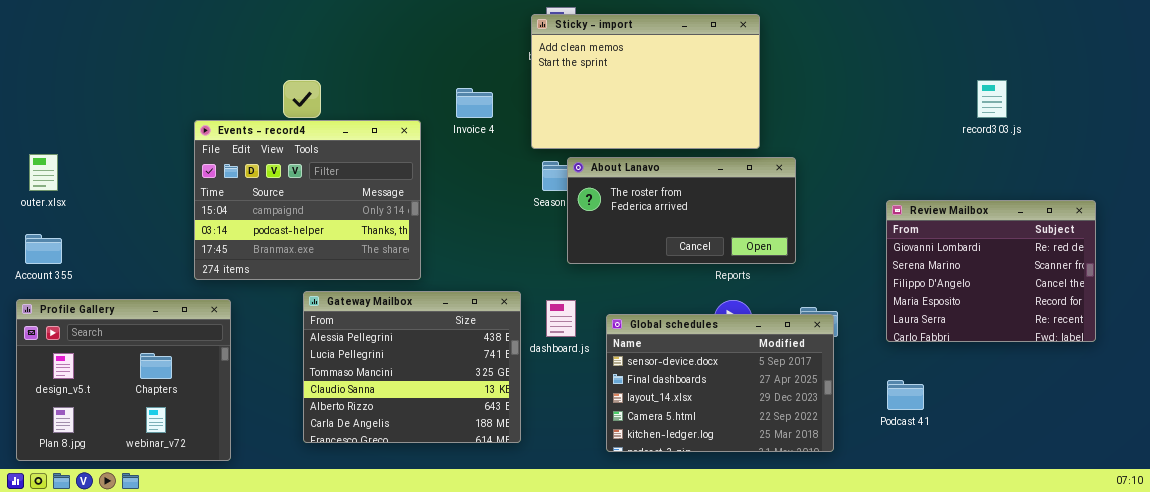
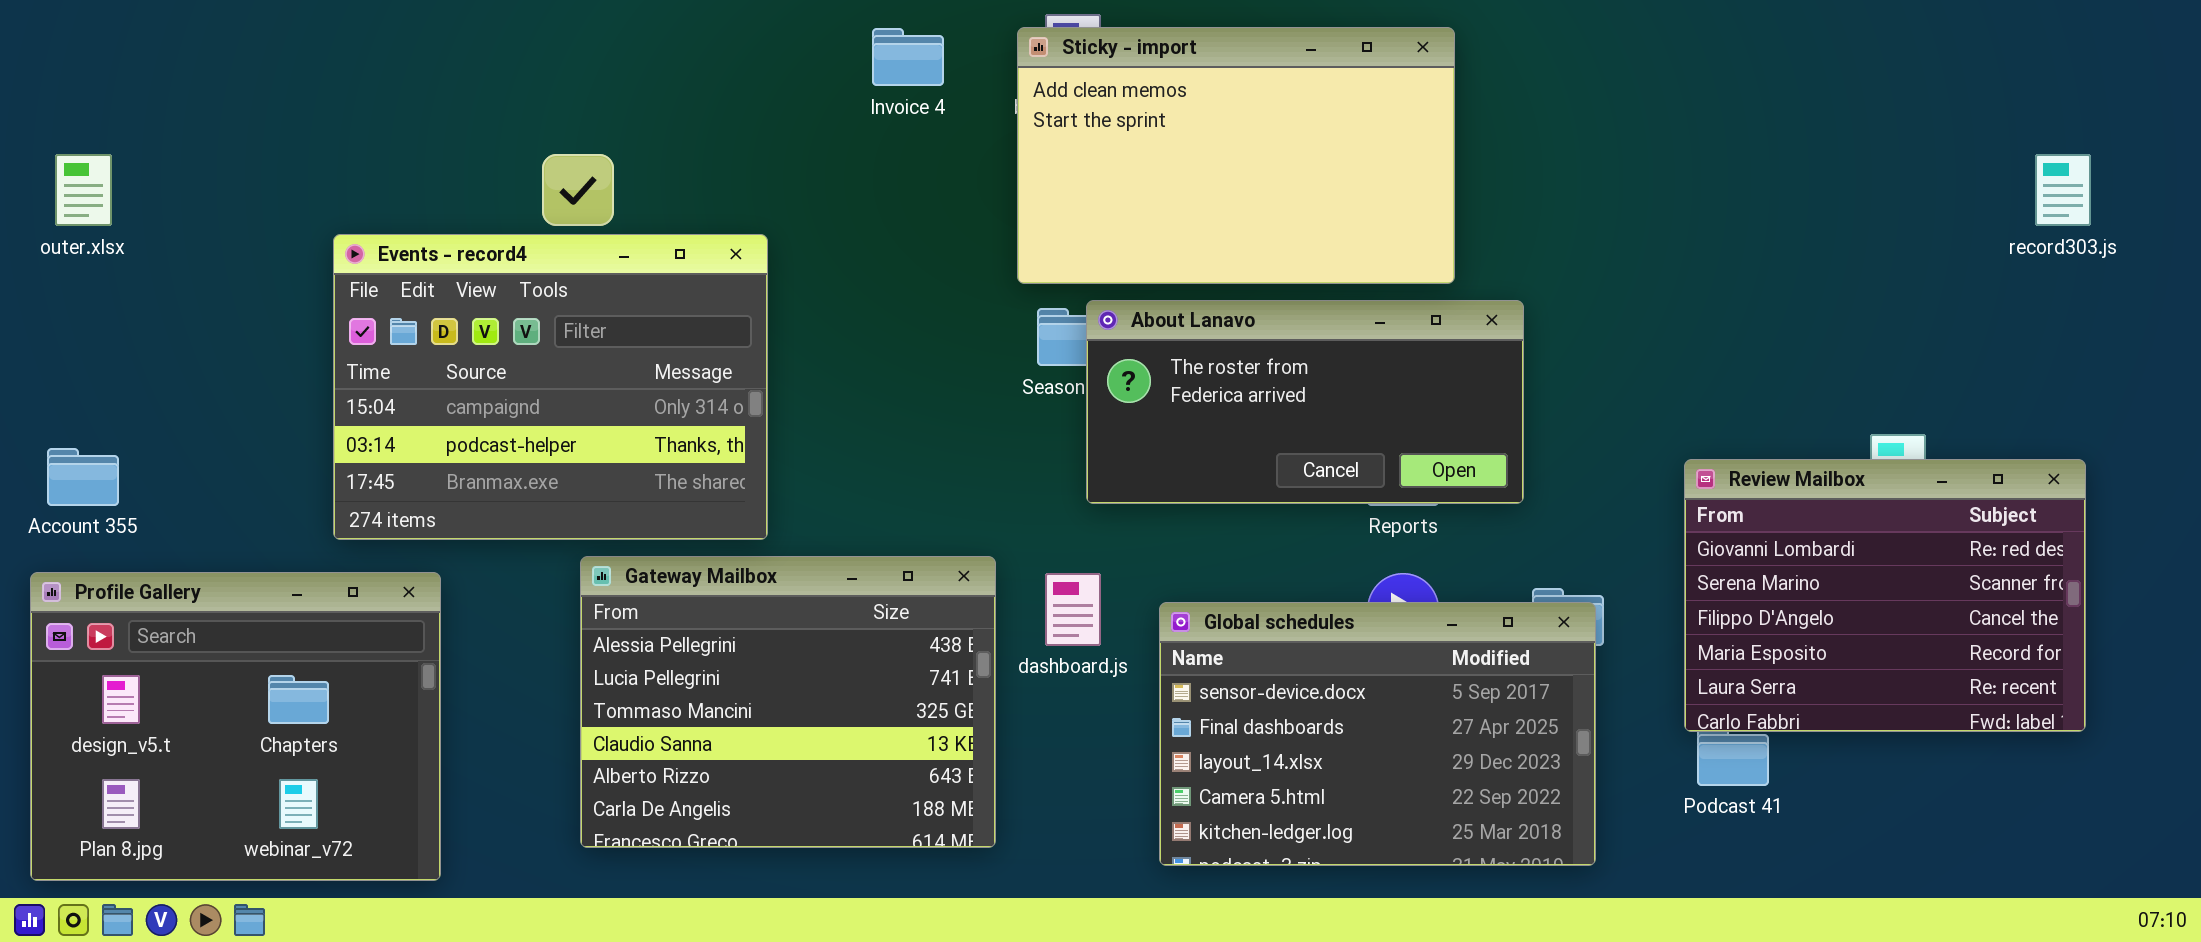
record303.js: [977,80,1007,118] -> [2035,154,2091,226], moved
Invoice 4: [456,88,493,118] -> [872,28,944,86], moved
Events - record4: [194,120,421,280] -> [333,234,768,540], moved
outer.xlsx: [29,154,58,191] -> [55,154,112,226], moved
Review Mailbox: [886,200,1096,342] -> [1684,459,2086,732], moved

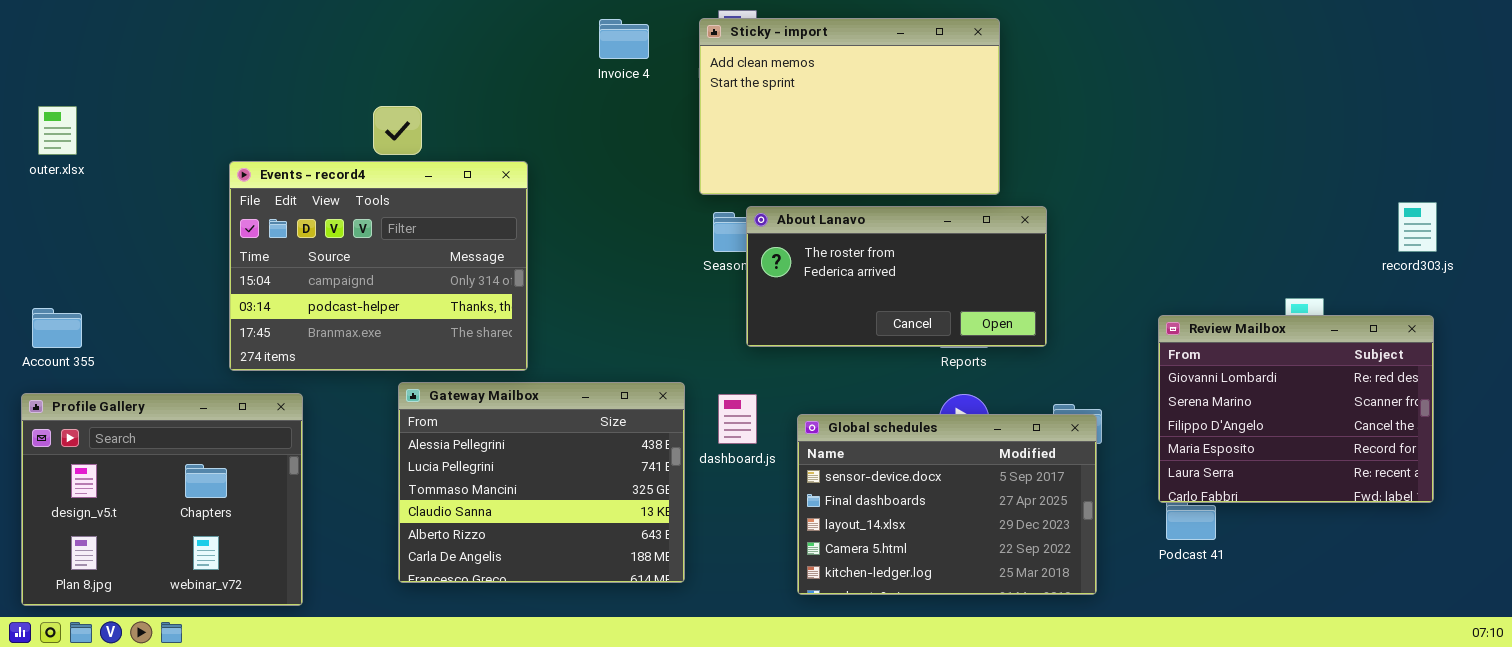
record303.js: [2035,154,2091,226] -> [1398,202,1437,252], moved

